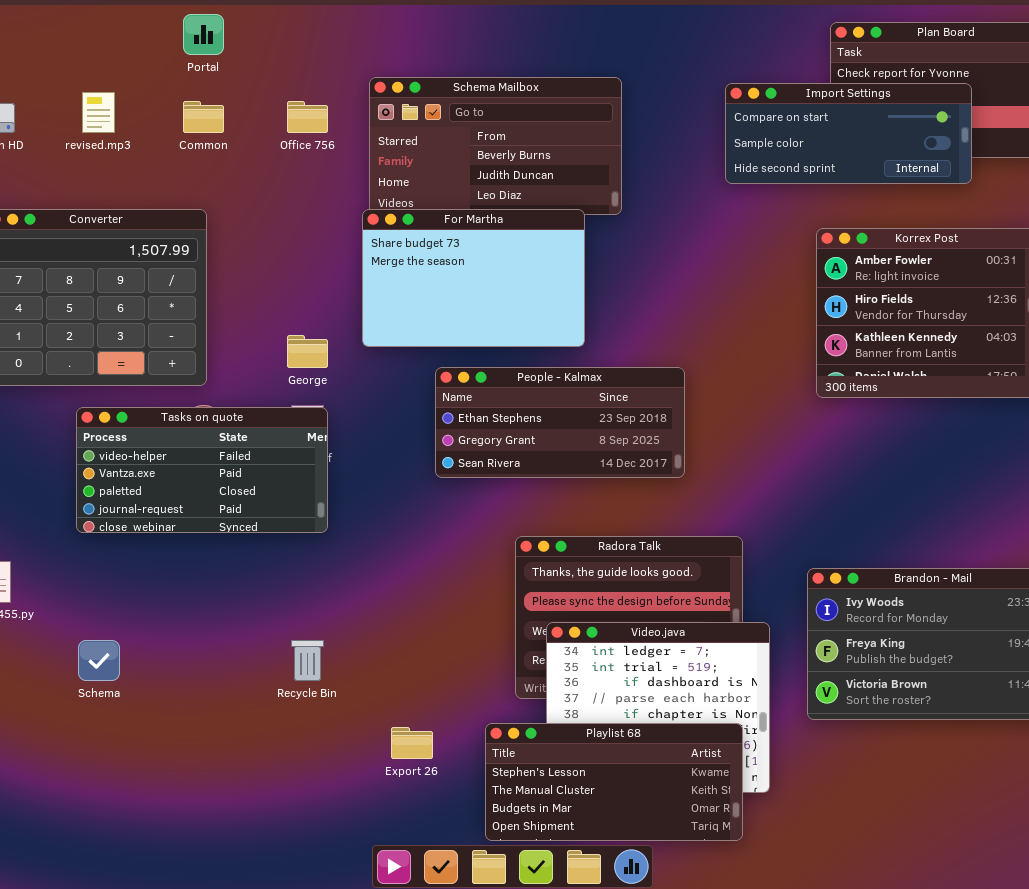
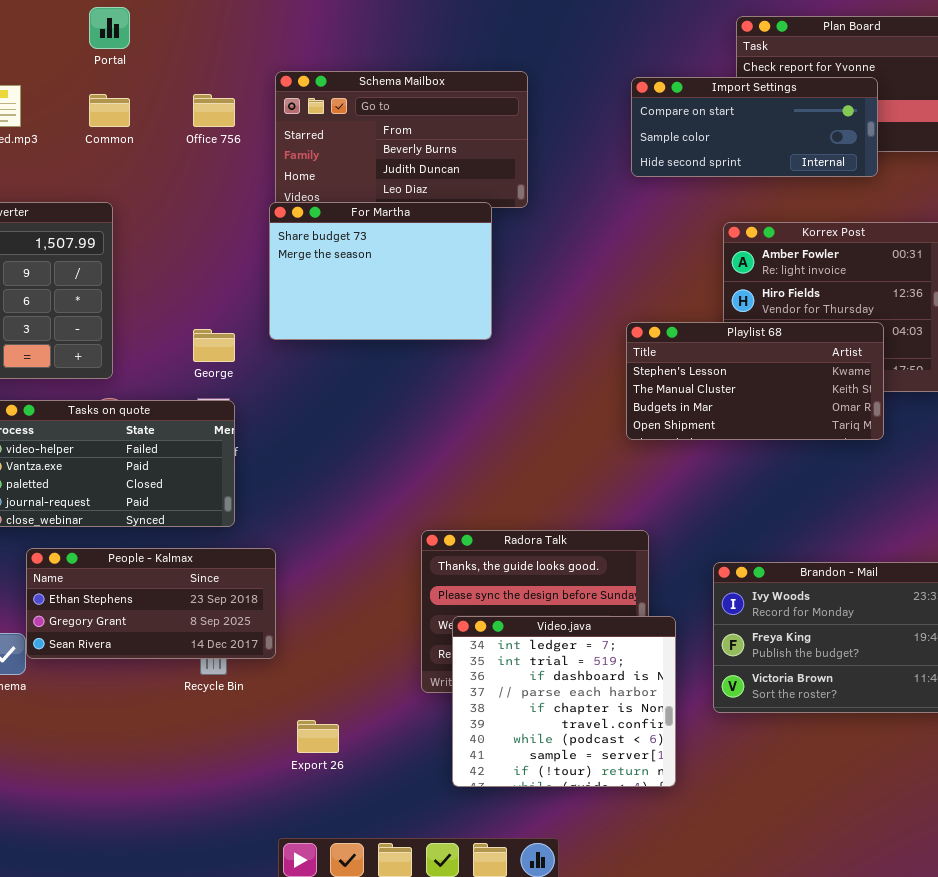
People - Kalmax: [435,367,685,478] -> [26,548,276,659], moved
Playlist 68: [485,723,743,841] -> [626,322,884,440], moved

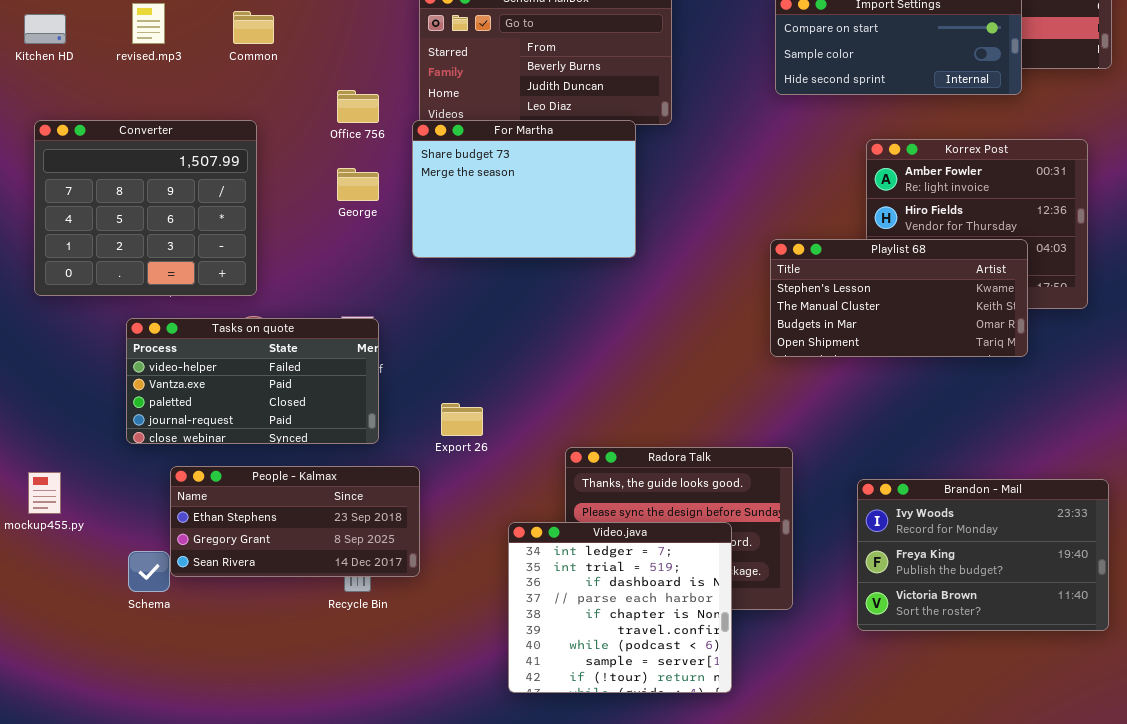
Office 756: [193,94,235,127] -> [337,90,379,123], moved
George: [193,329,235,362] -> [337,168,379,201], moved
Video.java: [452,616,676,787] -> [508,522,732,693], moved
Export 26: [297,720,339,753] -> [441,403,483,436], moved

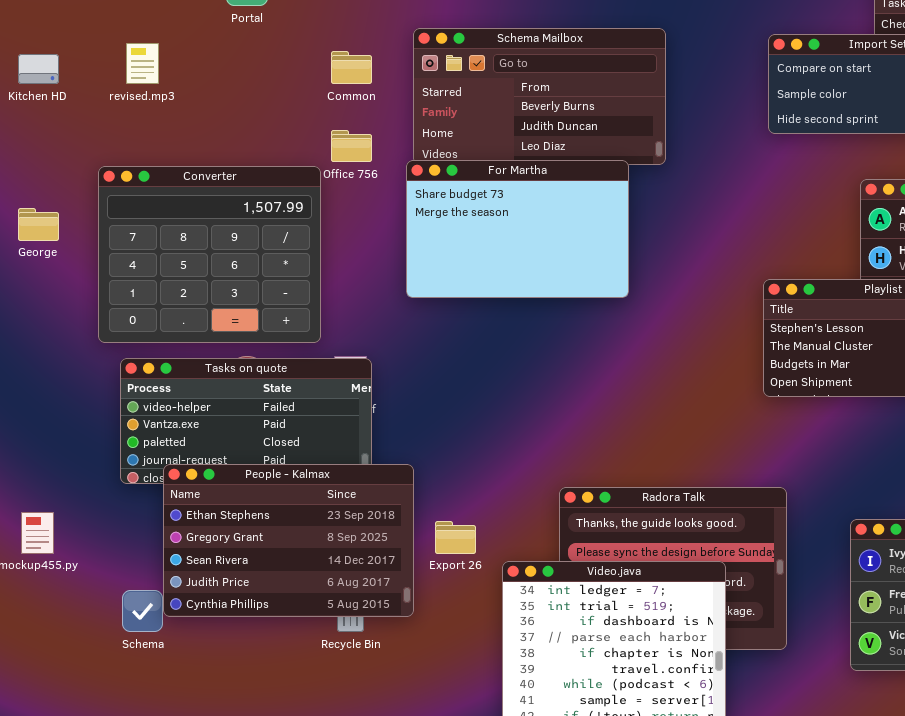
Common: [233,11,274,44] -> [331,51,372,84], moved
Converter: [34,120,257,296] -> [98,166,321,343], moved
George: [337,168,379,201] -> [18,208,59,241], moved
Export 26: [441,403,483,436] -> [435,521,476,554], moved
People - Kalmax: [170,466,420,577] -> [163,464,414,617], resized

